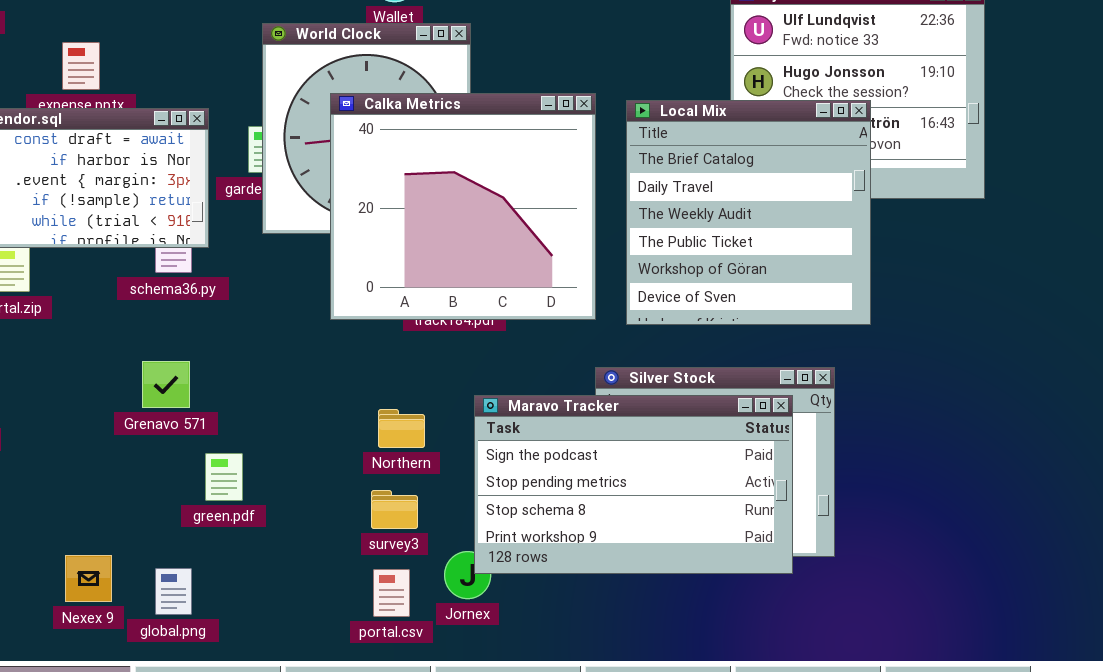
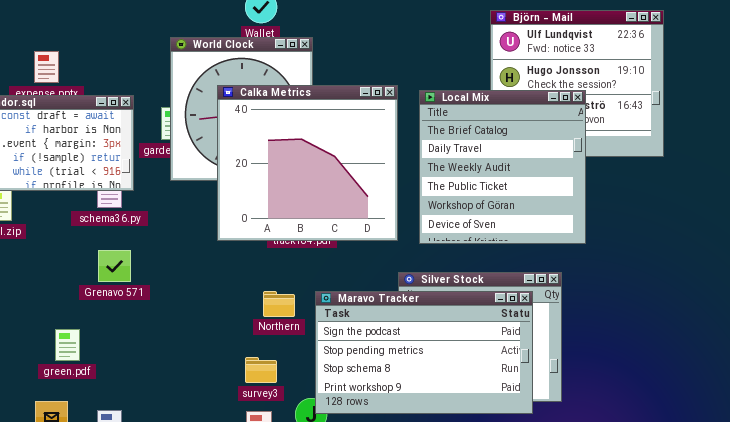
Grenavo 571: [142,361,190,408] -> [98,250,131,282], moved
Northern: [378,409,425,448] -> [263,291,295,317], moved
green.pdf: [205,453,243,501] -> [55,329,80,361], moved

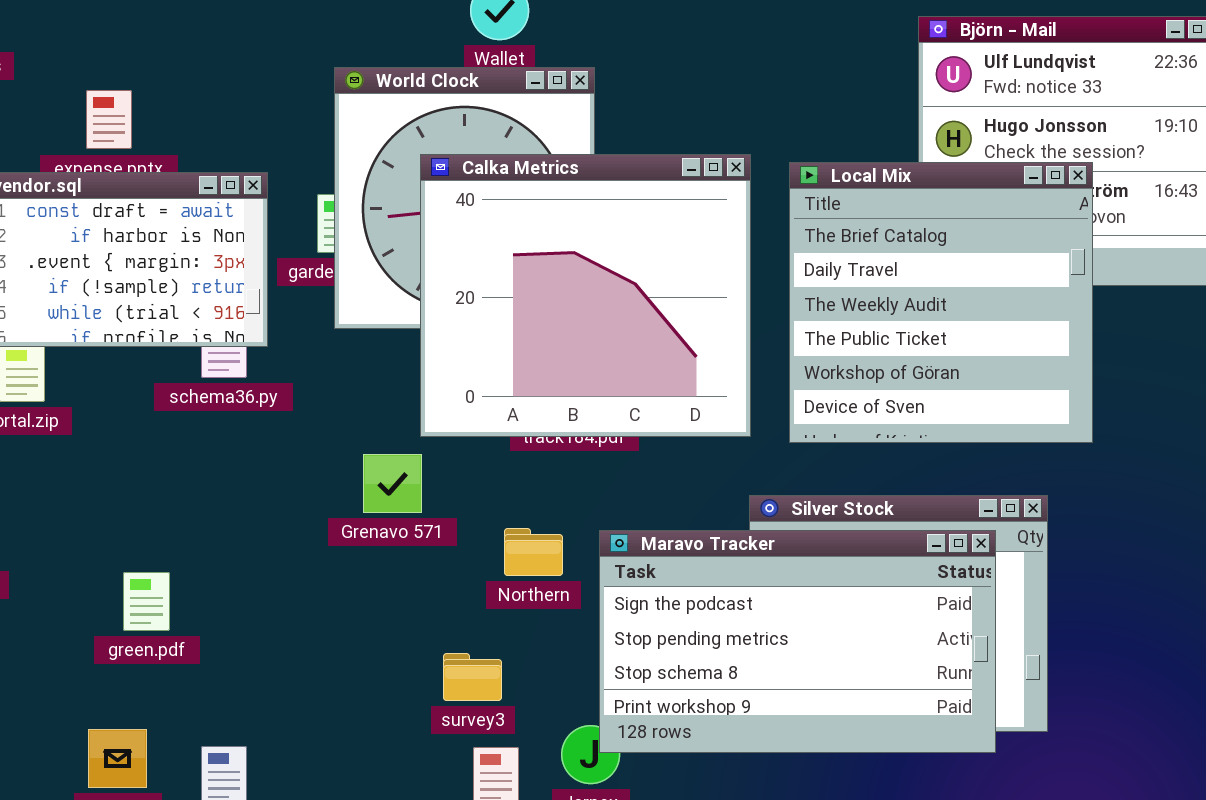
Grenavo 571: [98,250,131,282] -> [363,454,422,513], moved
green.pdf: [55,329,80,361] -> [123,572,170,631], moved
survey3: [245,357,277,383] -> [443,653,502,701], moved

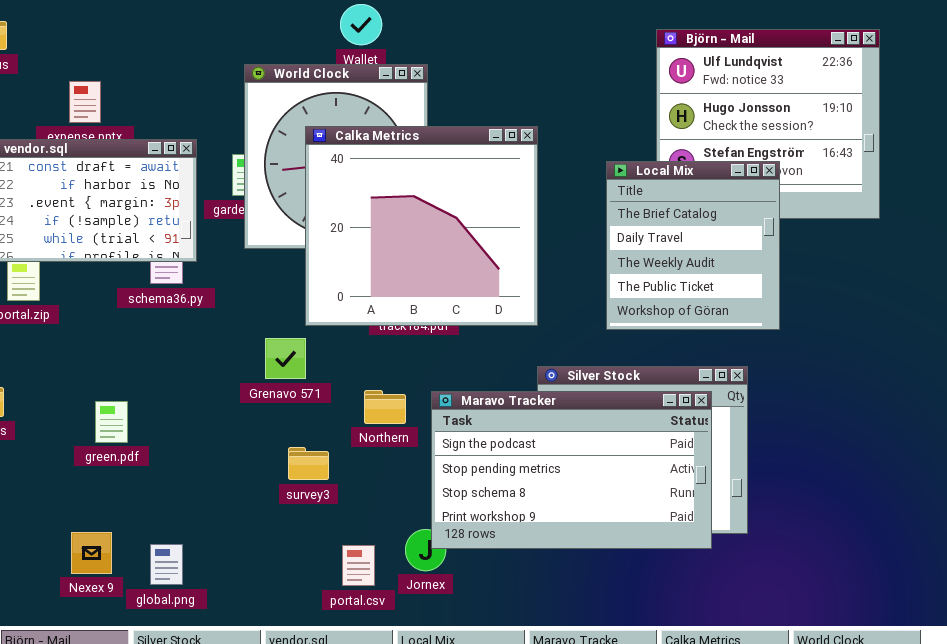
Local Mix: [789,162,1093,443] -> [606,161,780,330], resized
green.pdf: [123,572,170,631] -> [95,401,128,443], moved
survey3: [443,653,502,701] -> [288,447,329,480], moved

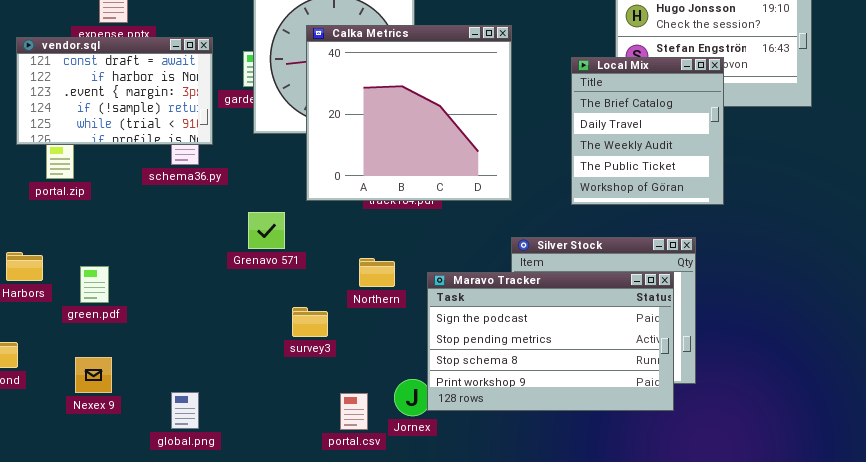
Grenavo 571: [265,338,306,379] -> [248,212,285,249], moved
Maravo Tracker: [431,391,712,549] -> [427,272,674,411], moved
green.pdf: [95,401,128,443] -> [80,266,109,303], moved
Nexex 9: [71,532,112,574] -> [75,357,112,393], moved

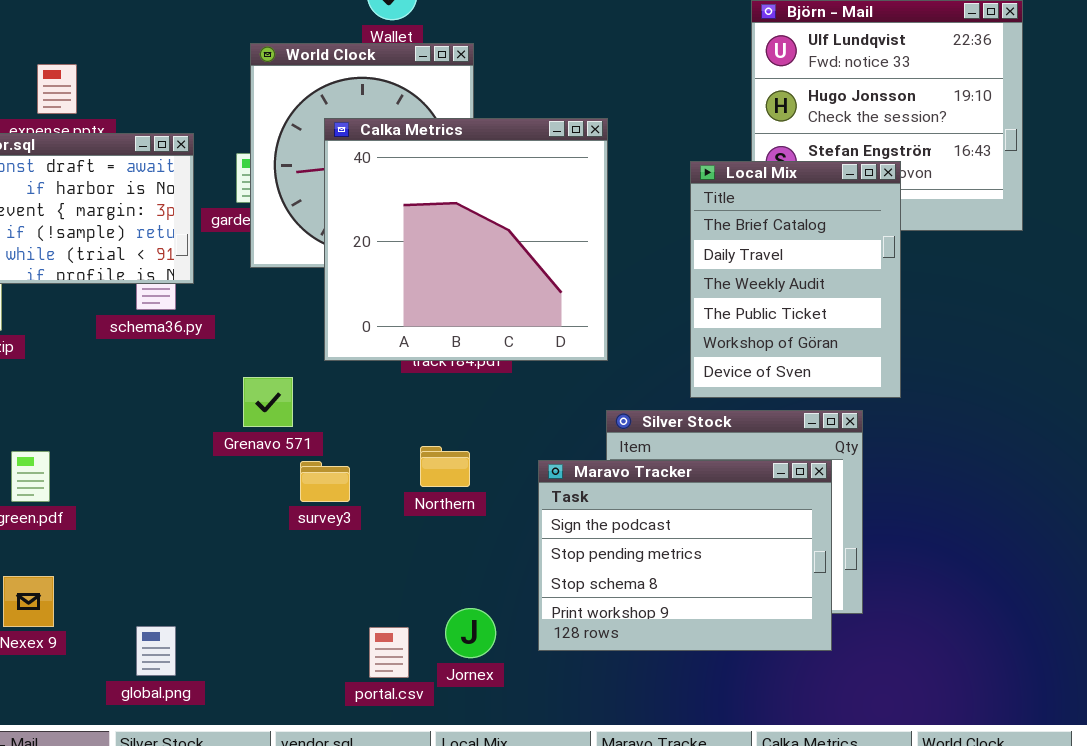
Local Mix: [571,57,724,205] -> [690,161,901,398], resized
Northern: [359,258,395,287] -> [420,446,470,487], moved
Maravo Tracker: [427,272,674,411] -> [538,460,832,651], resized
survey3: [292,307,328,337] -> [300,461,350,502], moved

